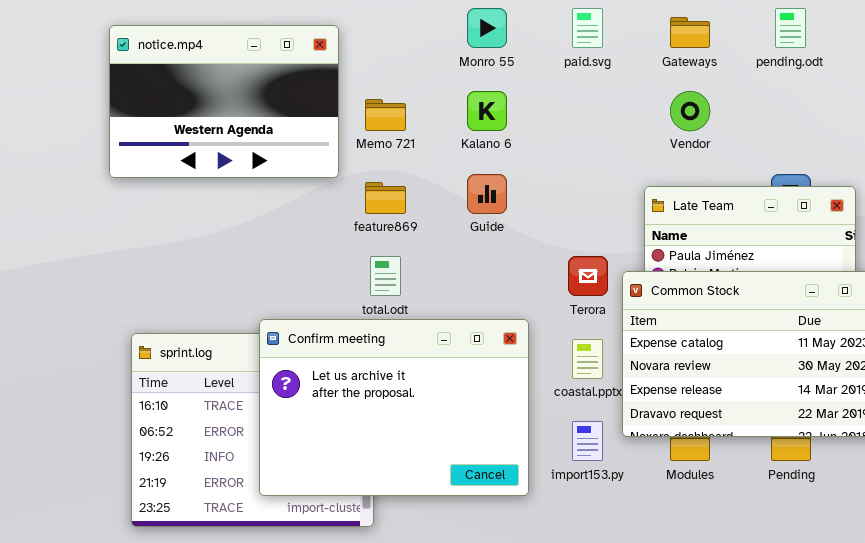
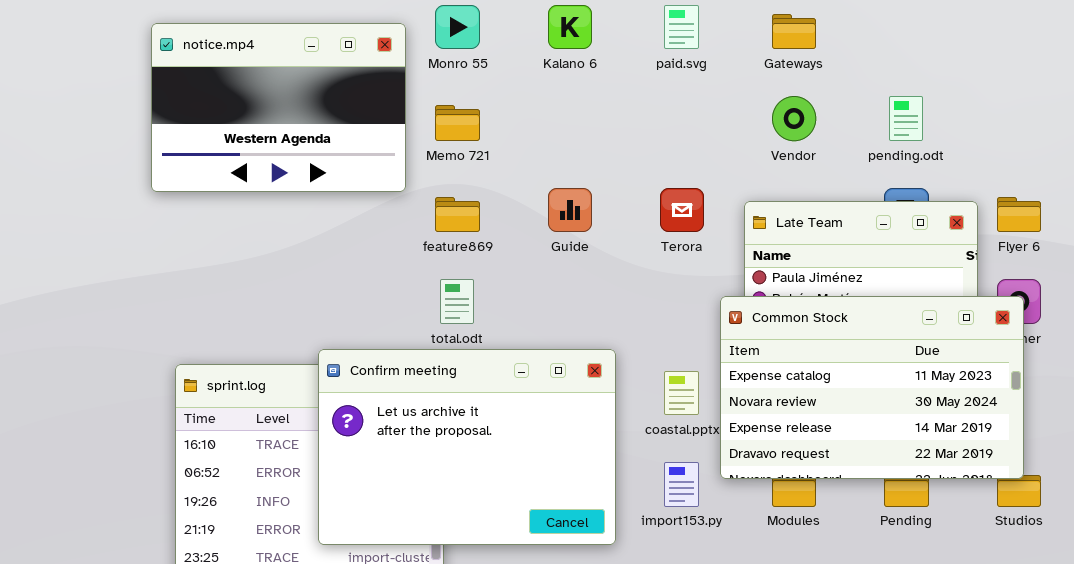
Monro 55: [467,8,507,48] -> [435,5,480,49], moved
pending.odt: [775,8,806,48] -> [889,96,923,141], moved
Kalano 6: [467,91,507,131] -> [548,5,592,49], moved
Terora: [568,256,608,296] -> [660,188,704,232], moved

